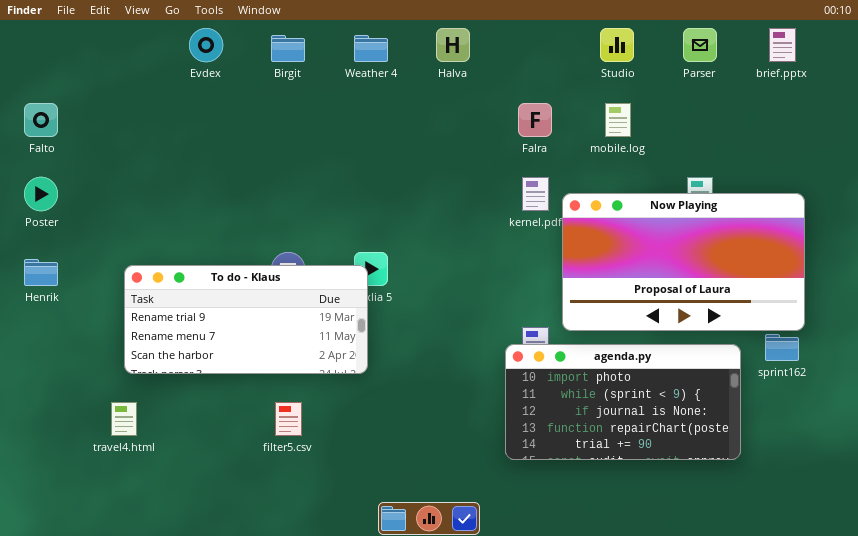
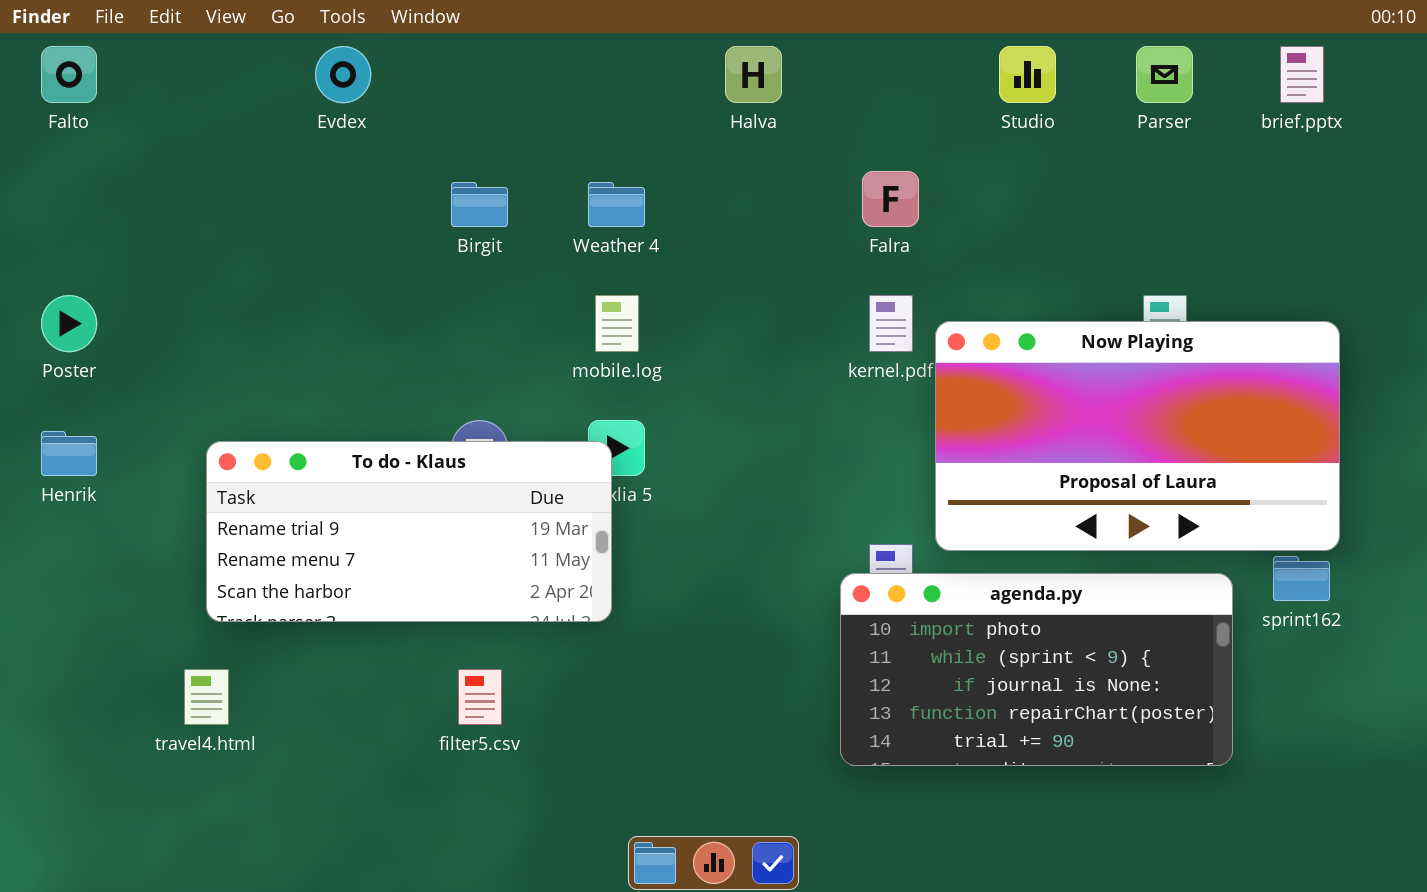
Birgit: [271,35,305,62] -> [451,182,508,227], moved
Weather 4: [354,35,388,62] -> [588,182,645,227], moved
Falto: [24,103,58,137] -> [41,46,97,103], moved
mobile.log: [605,103,631,137] -> [595,295,639,352], moved

